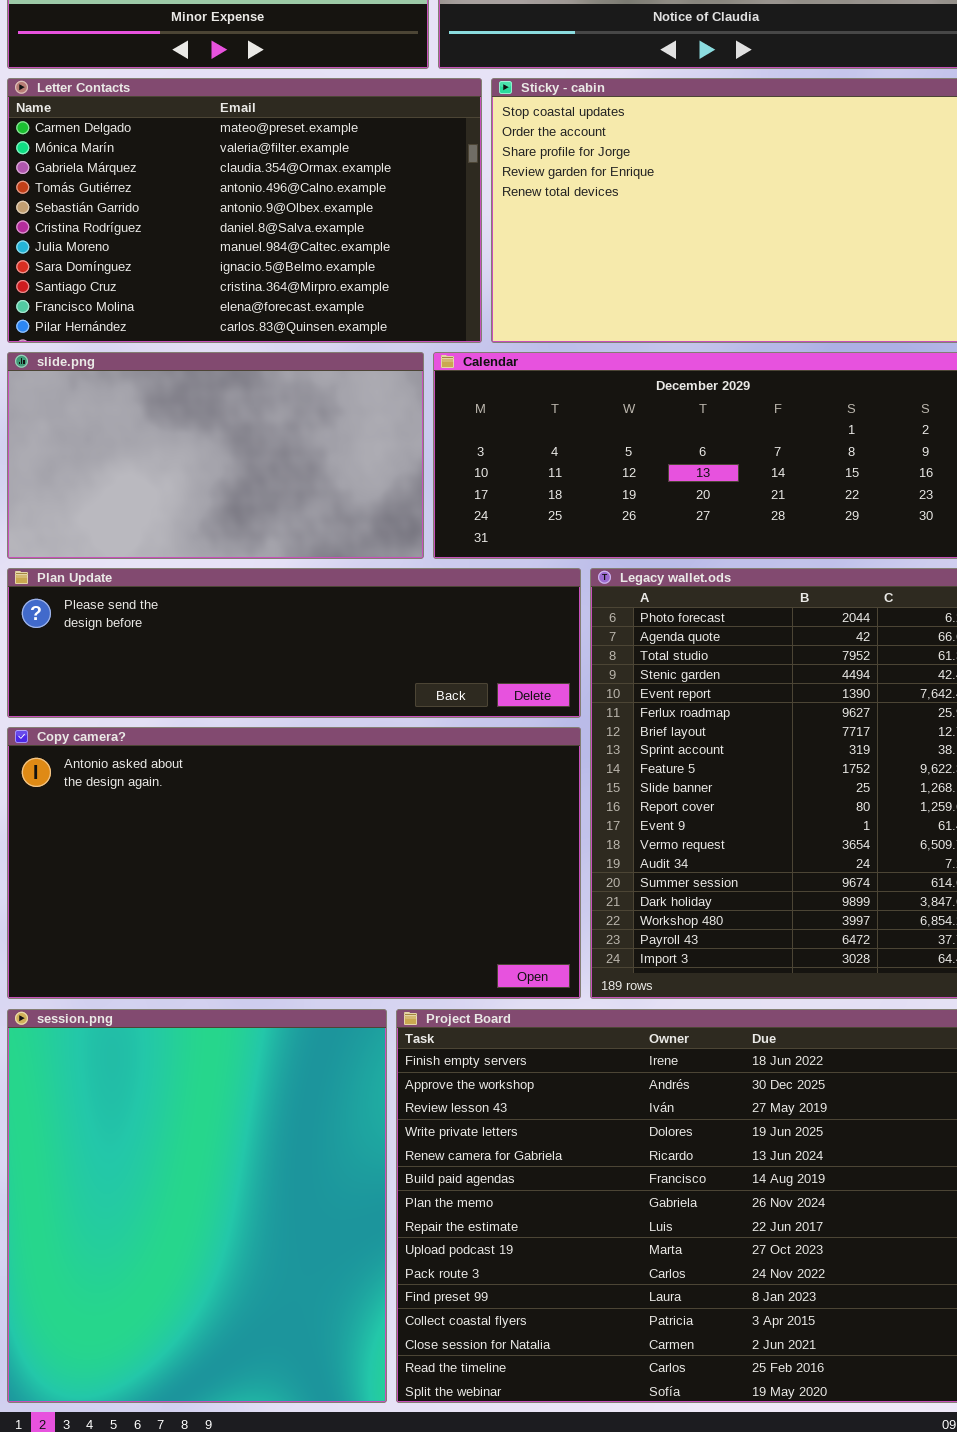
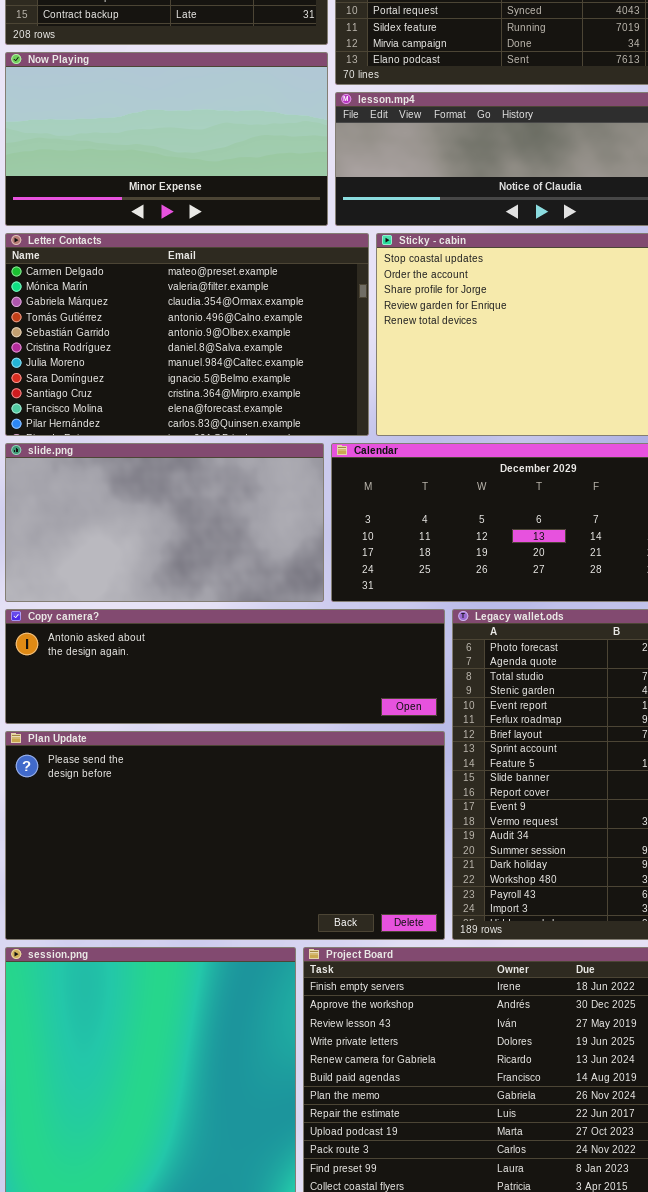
Plan Update: [7,568,581,718] -> [5,731,445,940], moved, resized
Copy camera?: [7,727,581,999] -> [5,609,445,724], moved, resized

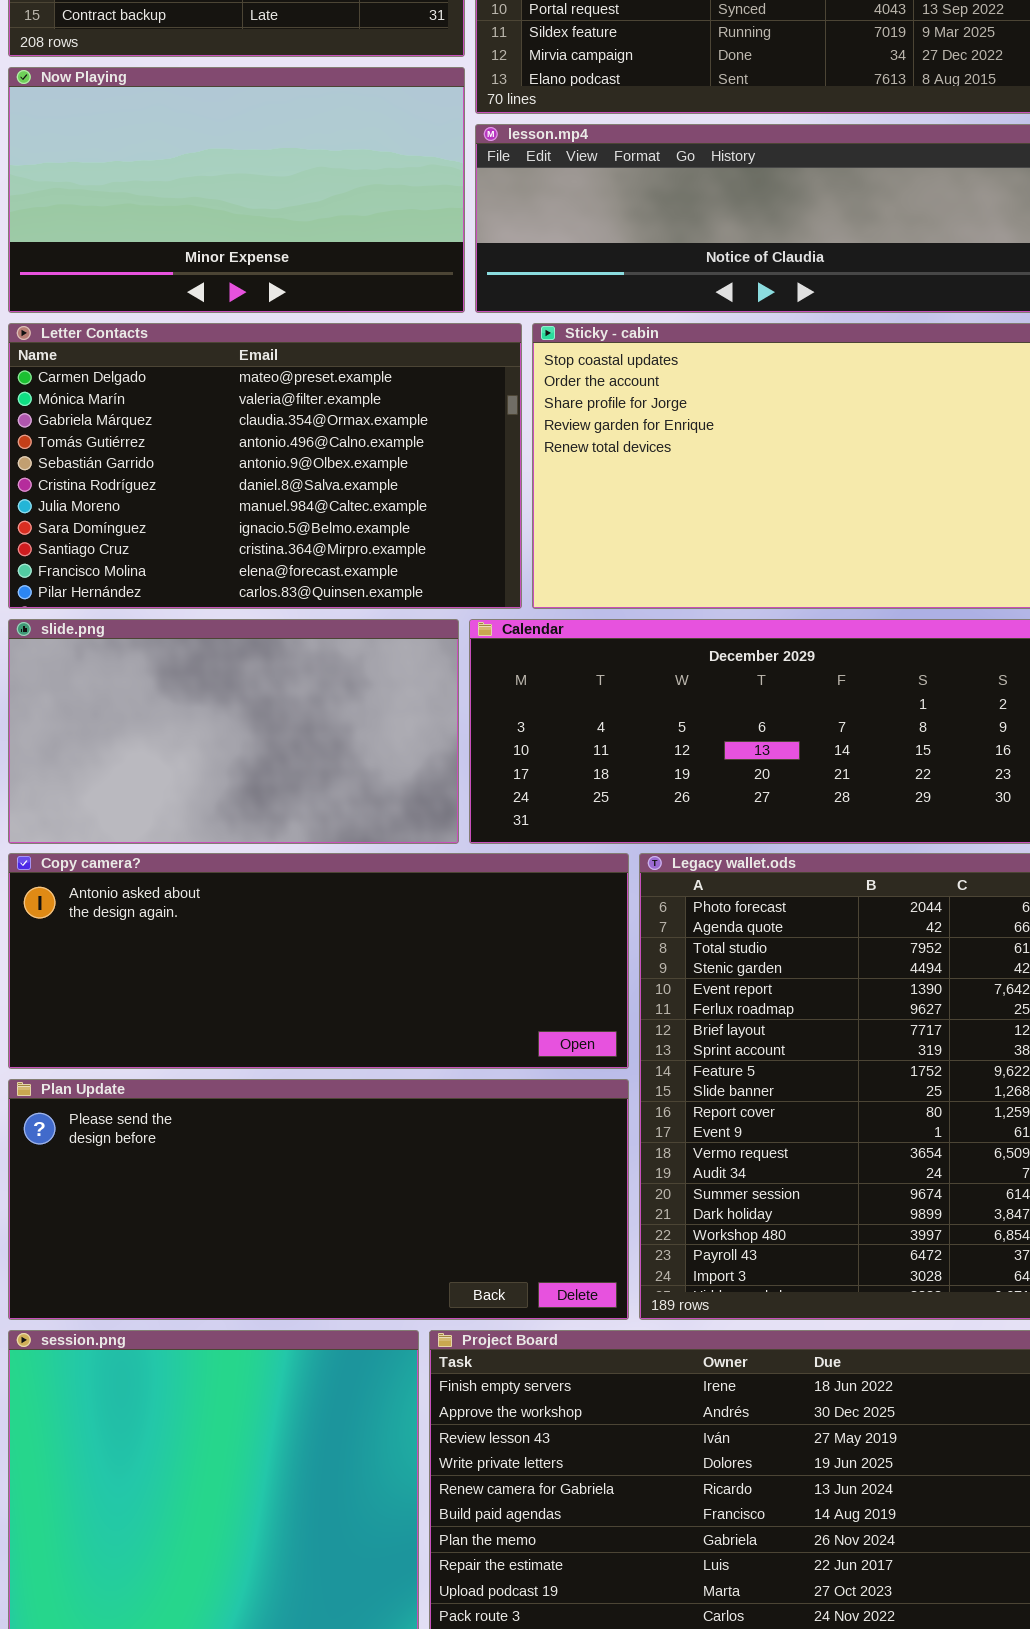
Copy camera?: [5,609,445,724] -> [8,853,629,1069], resized
Plan Update: [5,731,445,940] -> [8,1079,629,1320], resized

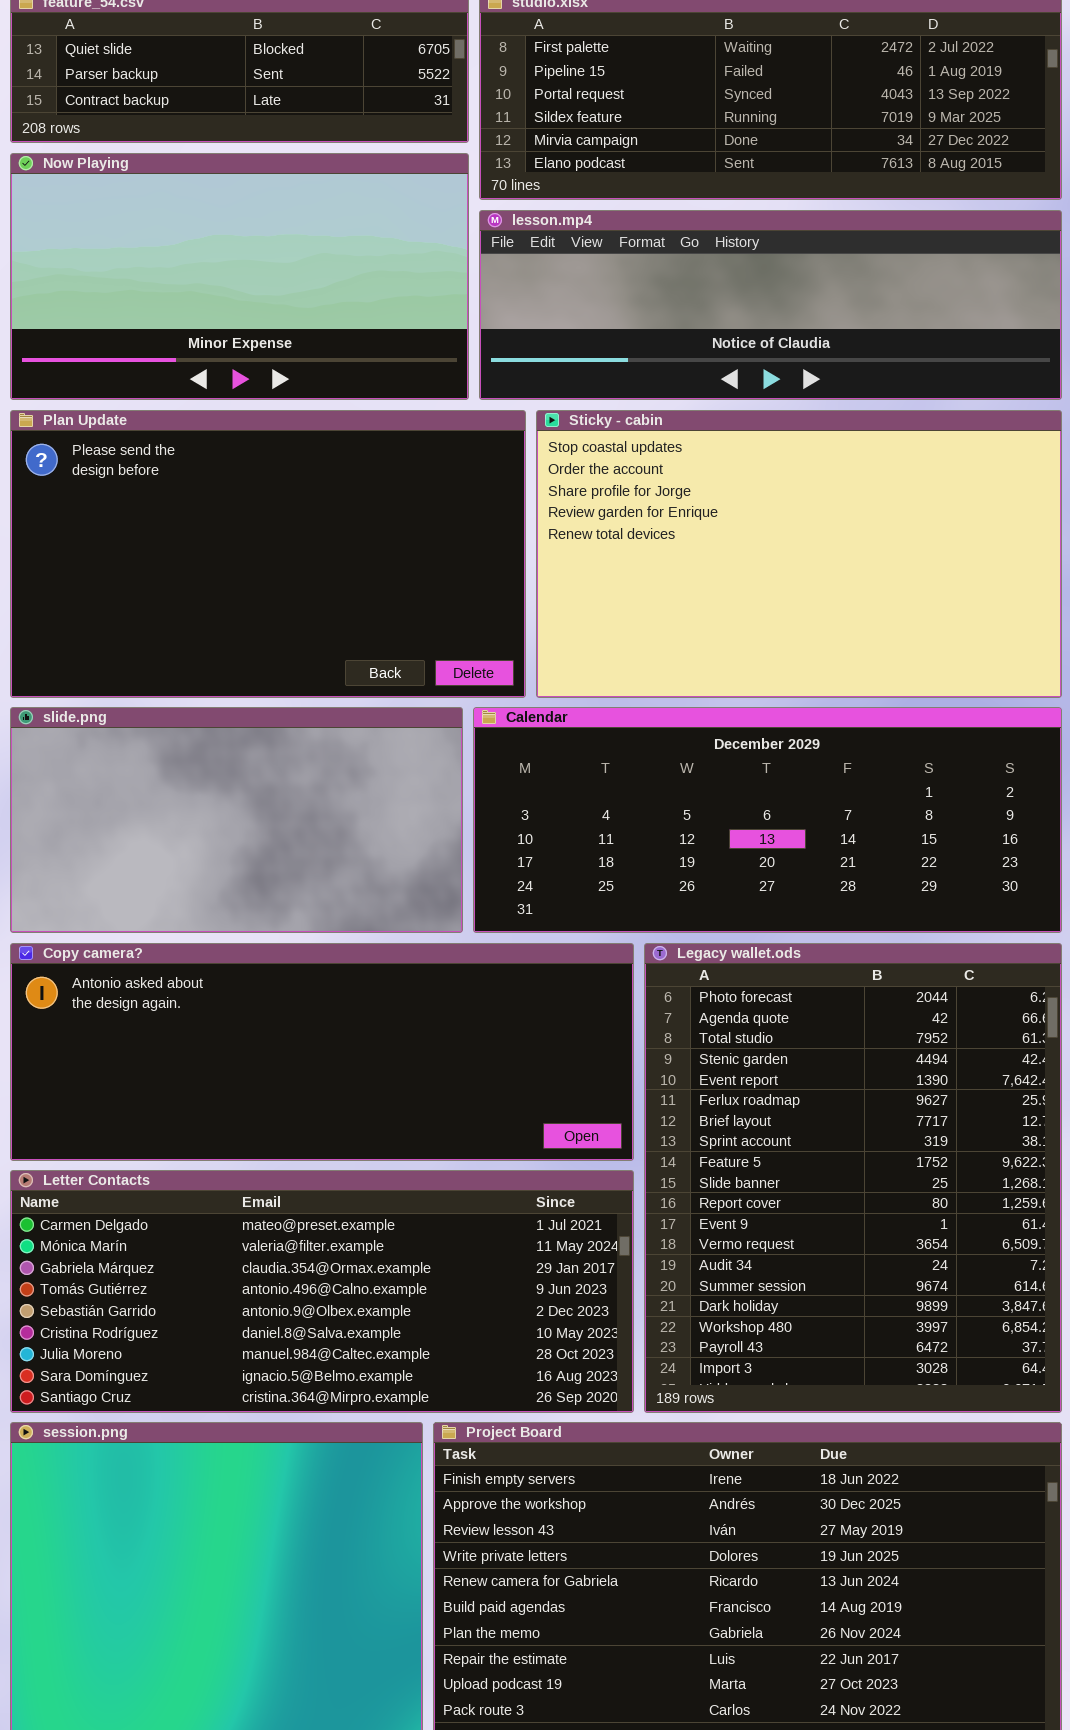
Letter Contacts: [8,323,522,609] -> [10,1170,634,1413], moved, resized
Plan Update: [8,1079,629,1320] -> [10,410,526,698], moved, resized

